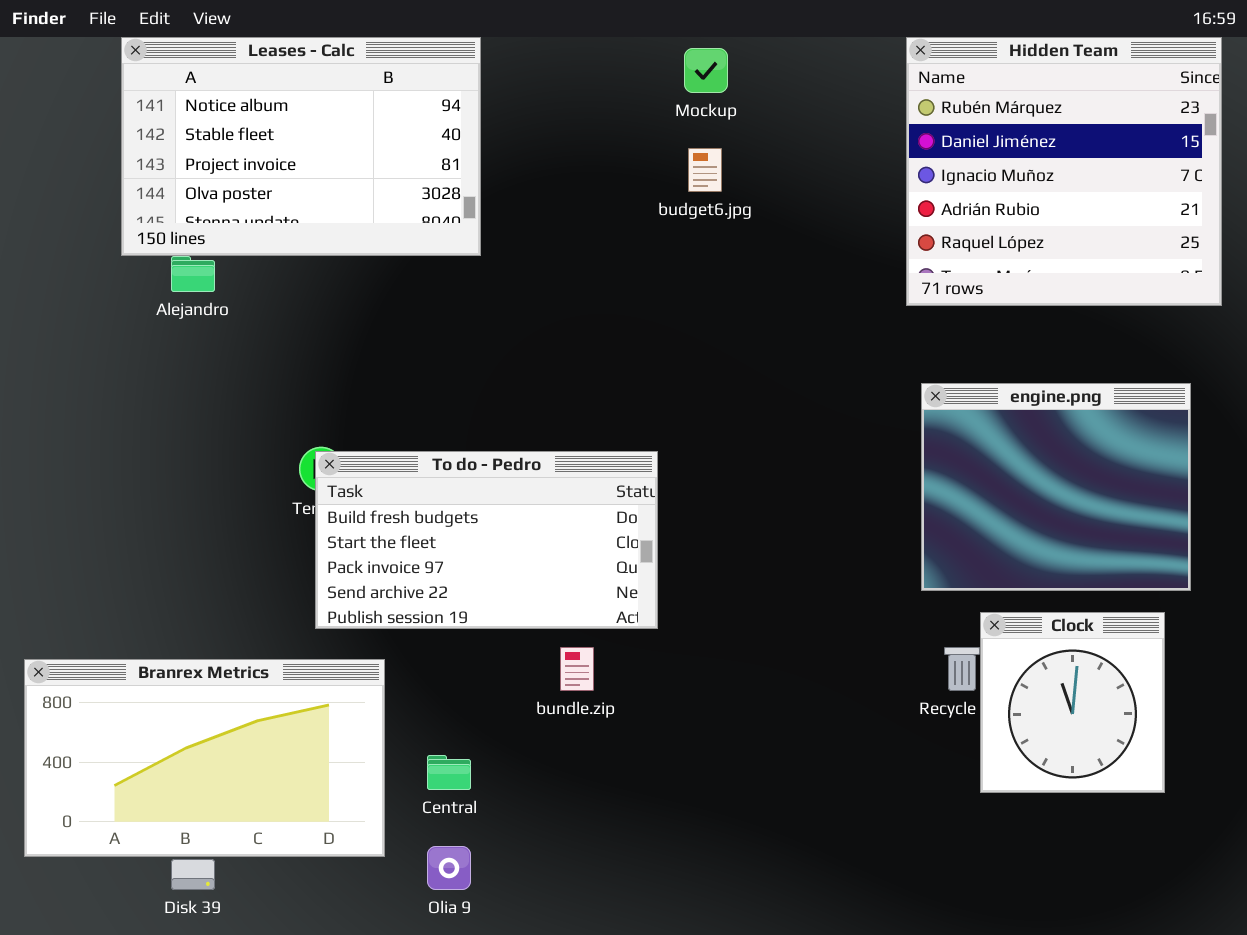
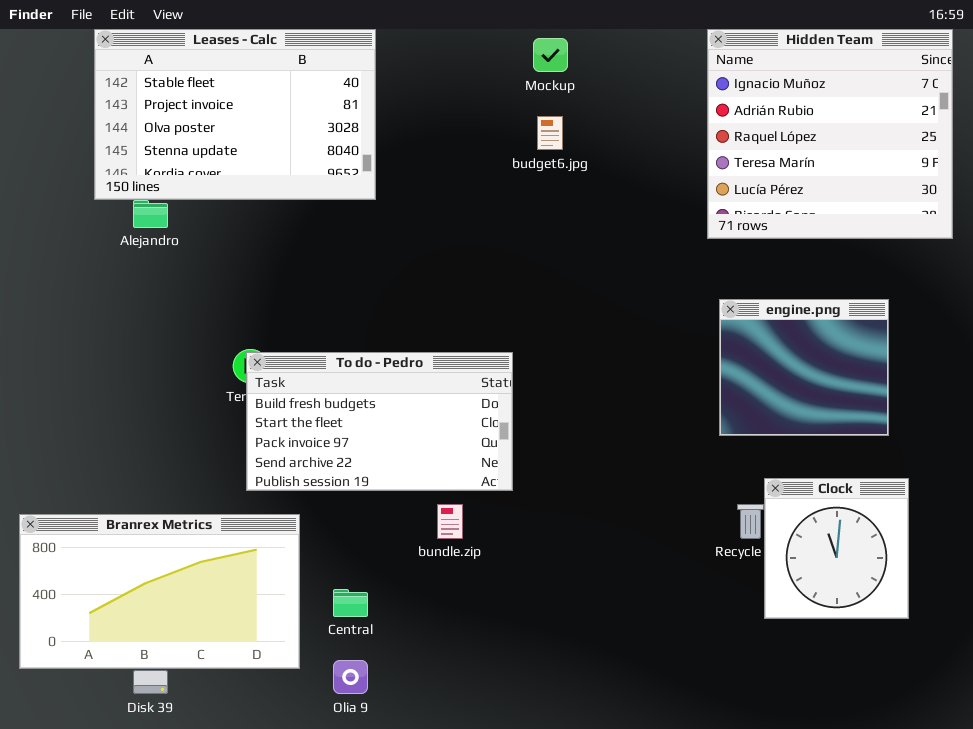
Leases - Calc: [121,37,481,256] -> [94,29,376,200], scrolled down 1 row
Hidden Team: [906,37,1222,306] -> [707,29,953,239], scrolled down 2 rows
engine.png: [921,383,1191,591] -> [719,299,889,436], resized

